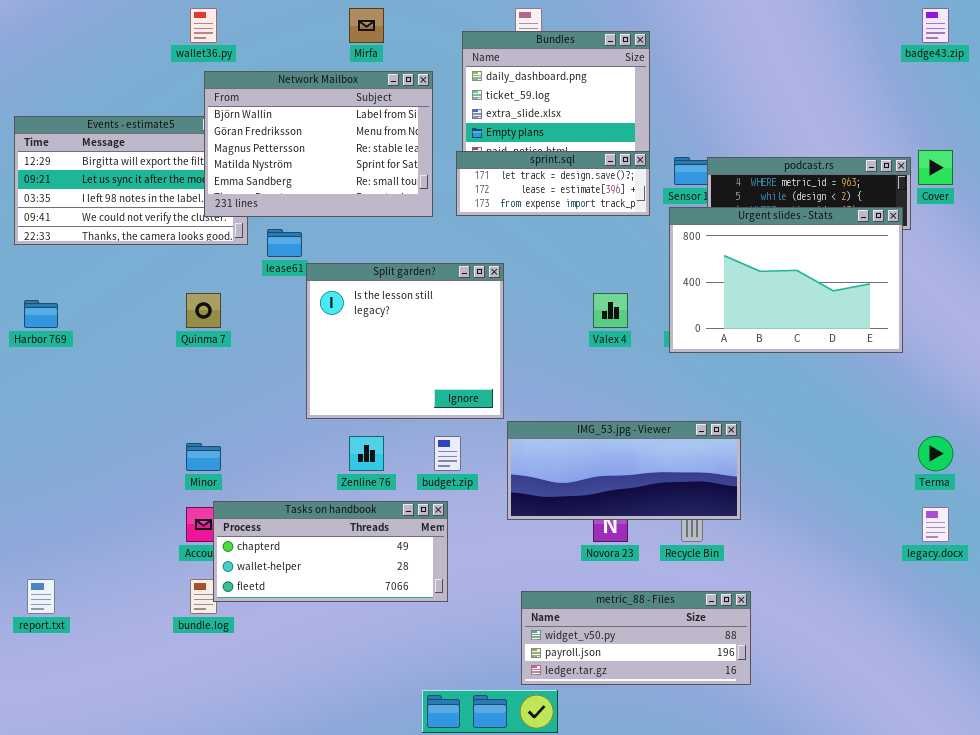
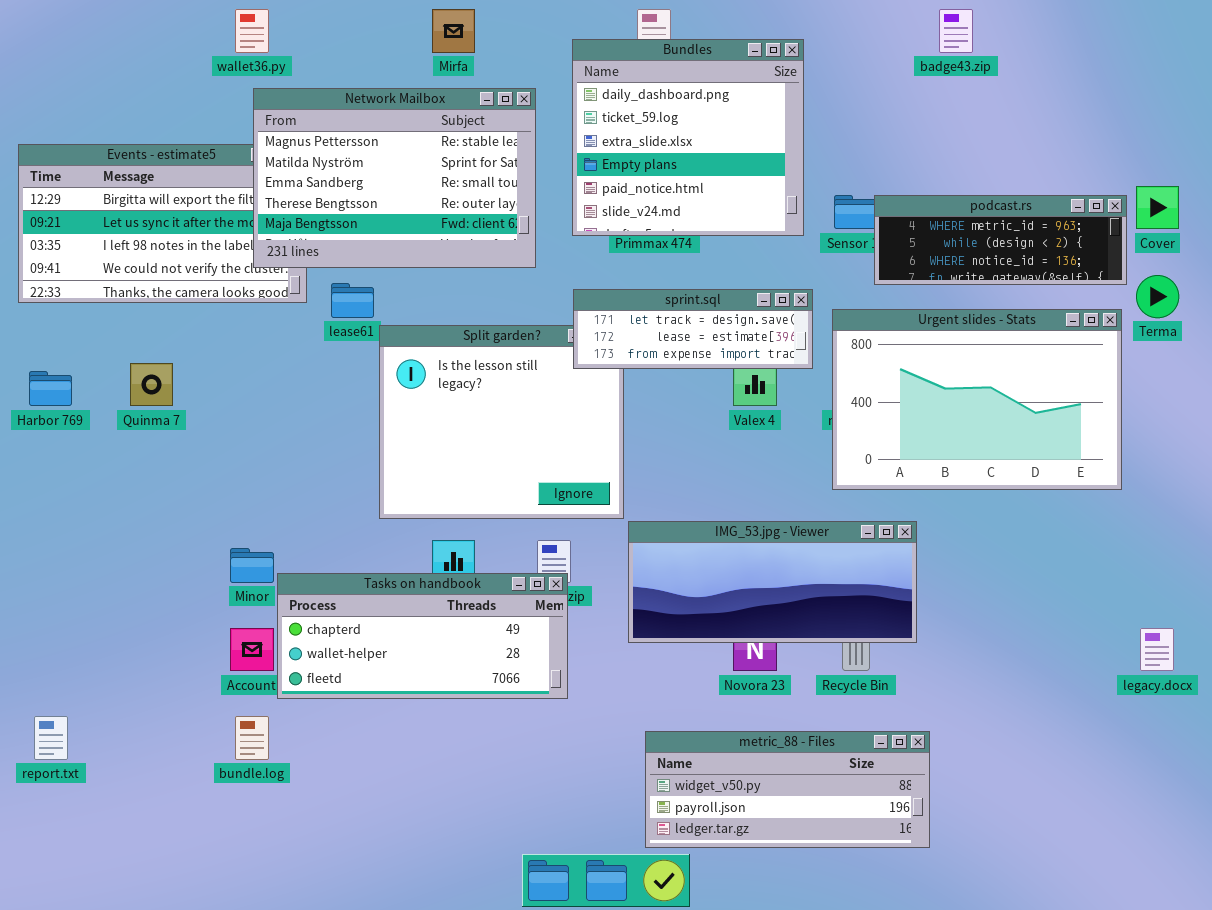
badge43.zip: [922,8,949,43] -> [939,9,973,53], moved
Network Mailbox: [204,71,433,217] -> [253,88,536,268], scrolled down 2 rows
sprint.sql: [456,151,650,216] -> [573,289,813,369], moved
Urgent slides - Stats: [669,207,903,353] -> [832,309,1122,490], moved
Quinma 7: [186,293,221,328] -> [130,363,173,406], moved
Terma: [918,436,953,471] -> [1136,275,1179,318], moved
Tasks on handbook: [213,501,448,602] -> [277,573,568,699], moved

